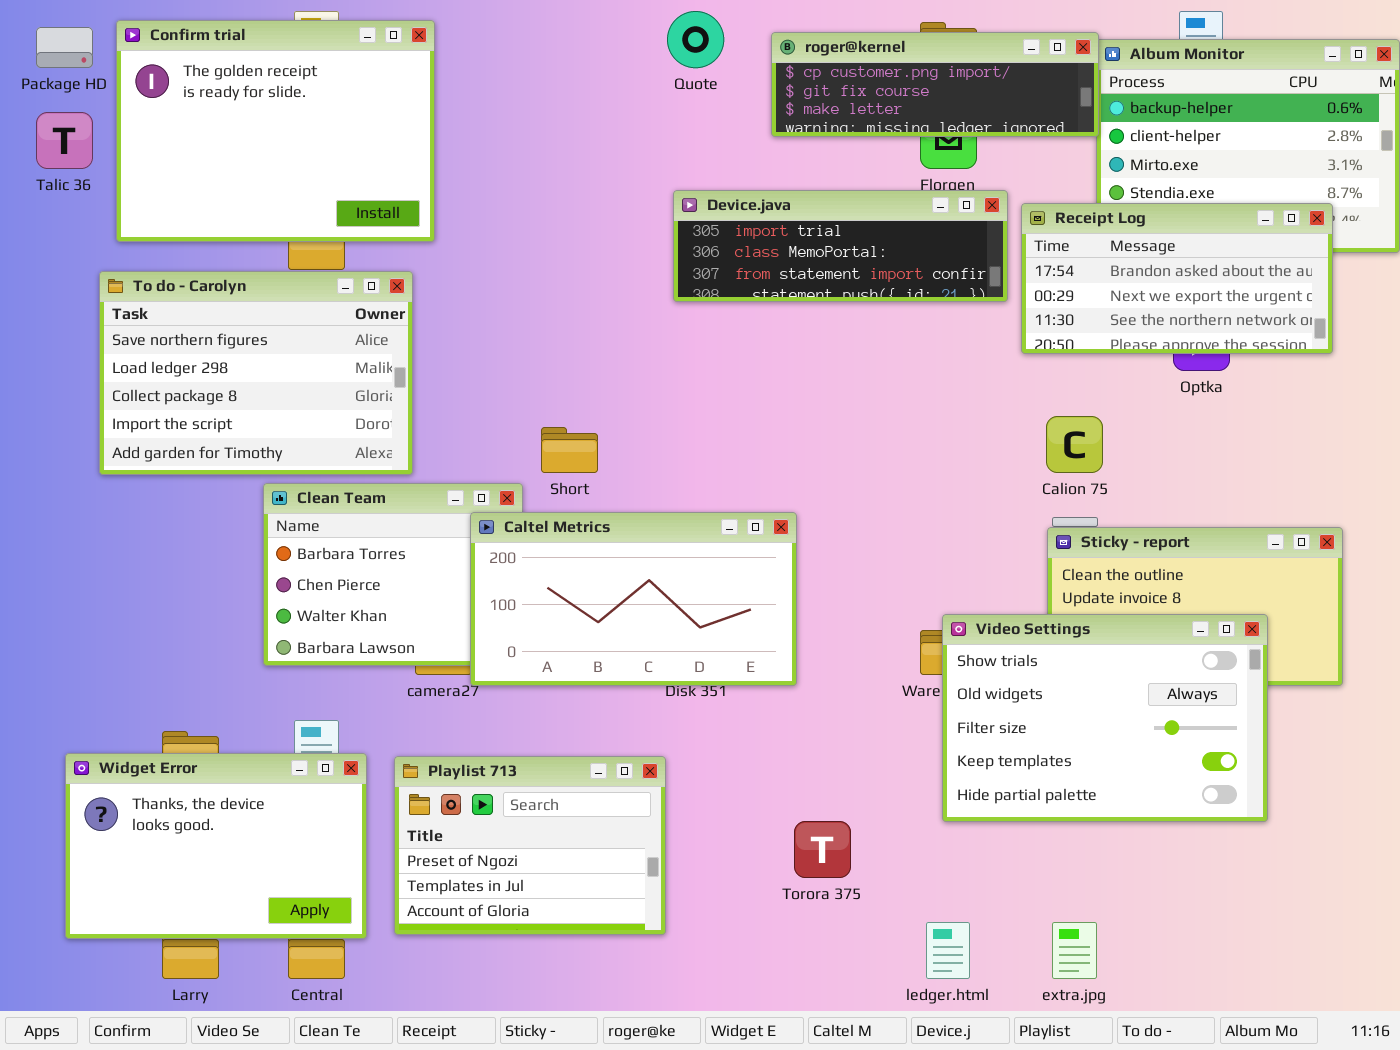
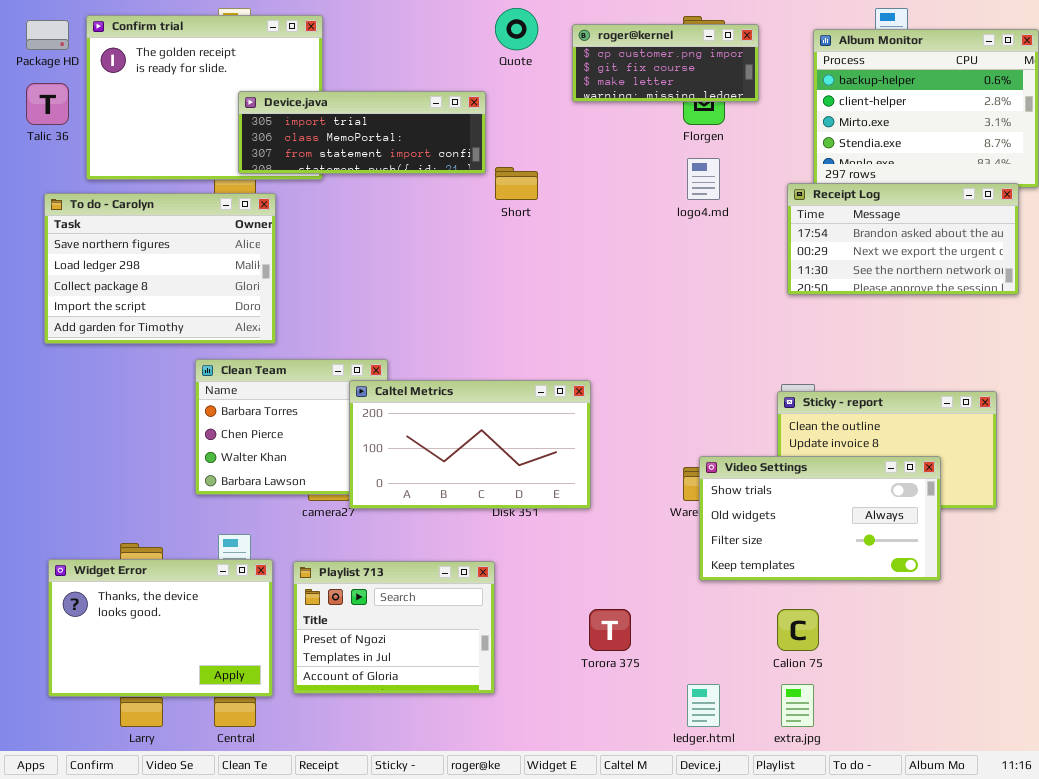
roger@kernel: [771,32,1099,137] -> [572,24,759,102], resized
Device.java: [673,190,1008,302] -> [238,91,486,174], moved
Receipt Log: [1021,203,1333,354] -> [787,183,1019,295], moved
To do - Carolyn: [99,271,413,475] -> [44,193,276,344], moved
Calion 75: [1046,416,1103,473] -> [777,609,819,651], moved
Short: [541,427,598,473] -> [495,167,538,200], moved
Video Settings: [942,614,1268,822] -> [699,456,941,581], resized

